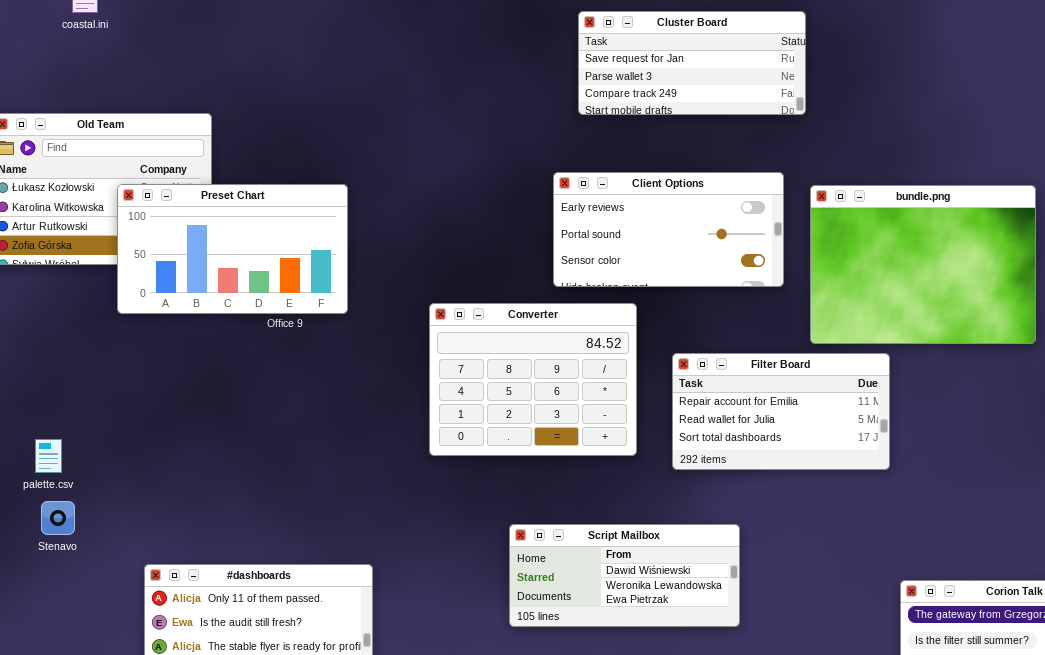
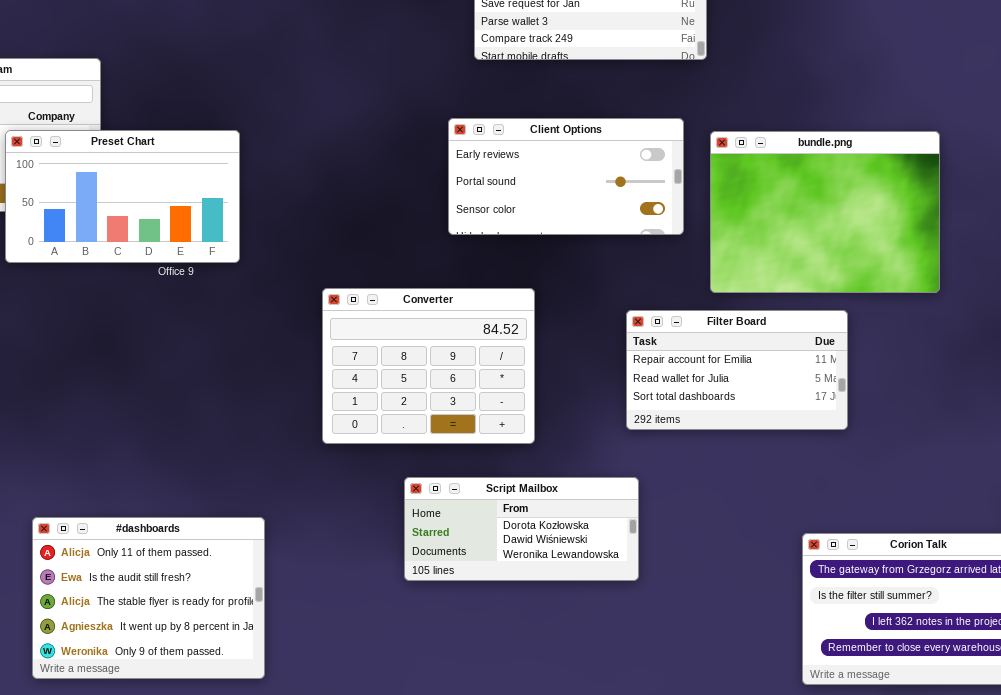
Converter: [429,303,637,456] -> [322,288,535,444], moved
Filter Board: [672,353,890,470] -> [626,310,848,430], moved
Script Mailbox: [509,524,740,627] -> [404,477,639,581], scrolled up 1 row

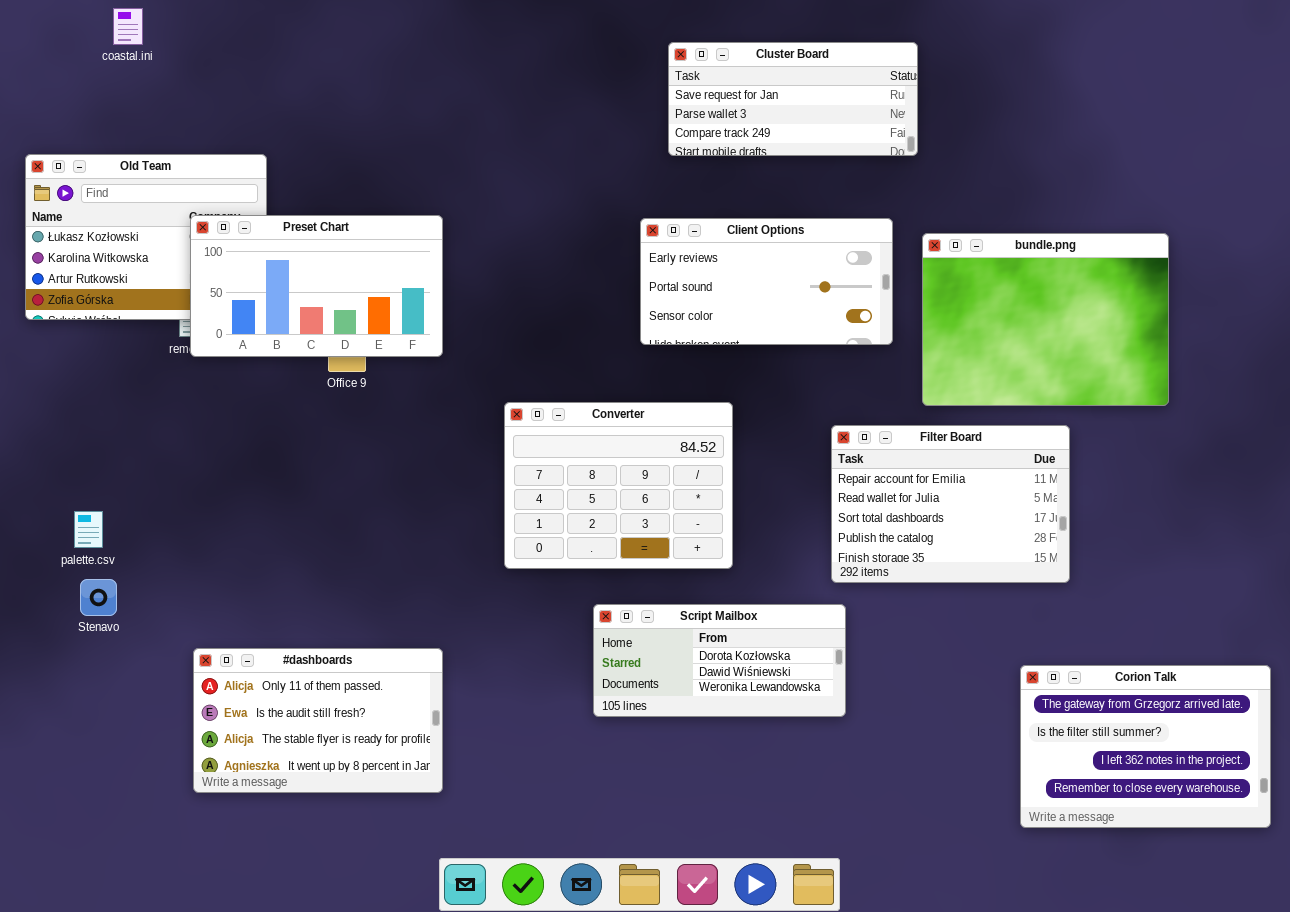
Preset Chart: [5,130,240,263] -> [190,215,443,357], moved
Filter Board: [626,310,848,430] -> [831,425,1070,583], resized
#dashboards: [32,517,265,679] -> [193,648,443,793], resized

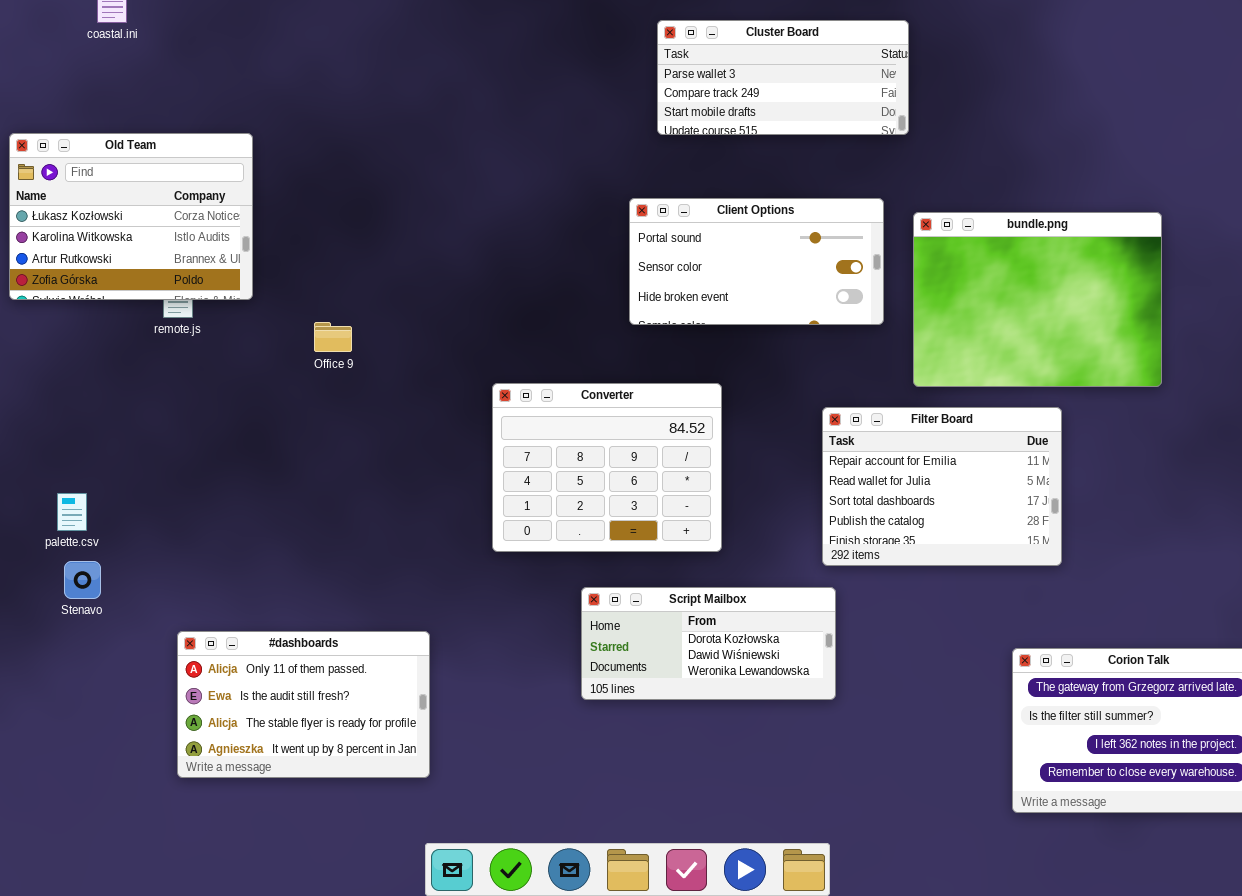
Cluster Board: [668,42,918,156] -> [657,20,909,135], scrolled down 1 row
Preset Chart: [190,215,443,357] -> none, closed
Client Options: [640,218,893,345] -> [629,198,884,325], scrolled down 1 row

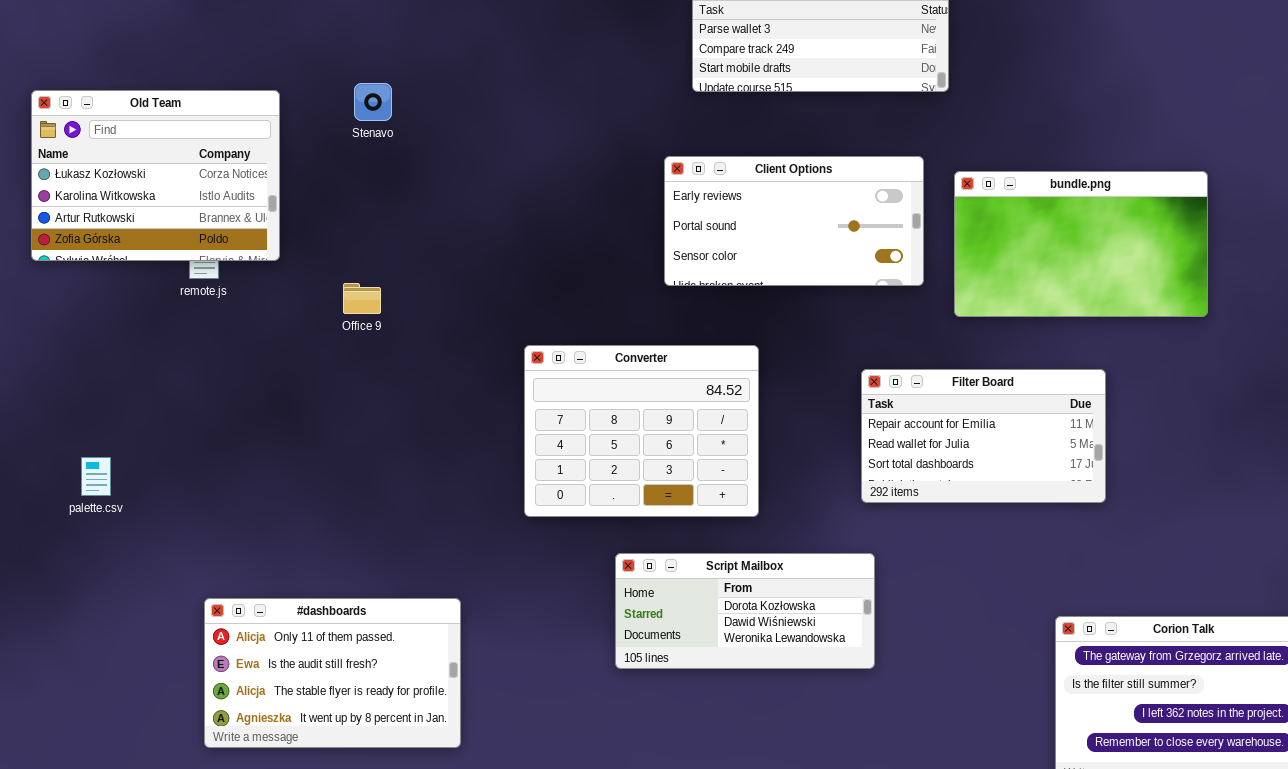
Client Options: [629,198,884,325] -> [664,156,924,286], scrolled up 1 row
bundle.png: [913,212,1162,387] -> [954,171,1208,317], resized
Filter Board: [822,407,1062,566] -> [861,369,1106,503], resized
Stenavo: [64,561,101,599] -> [354,83,392,121], moved

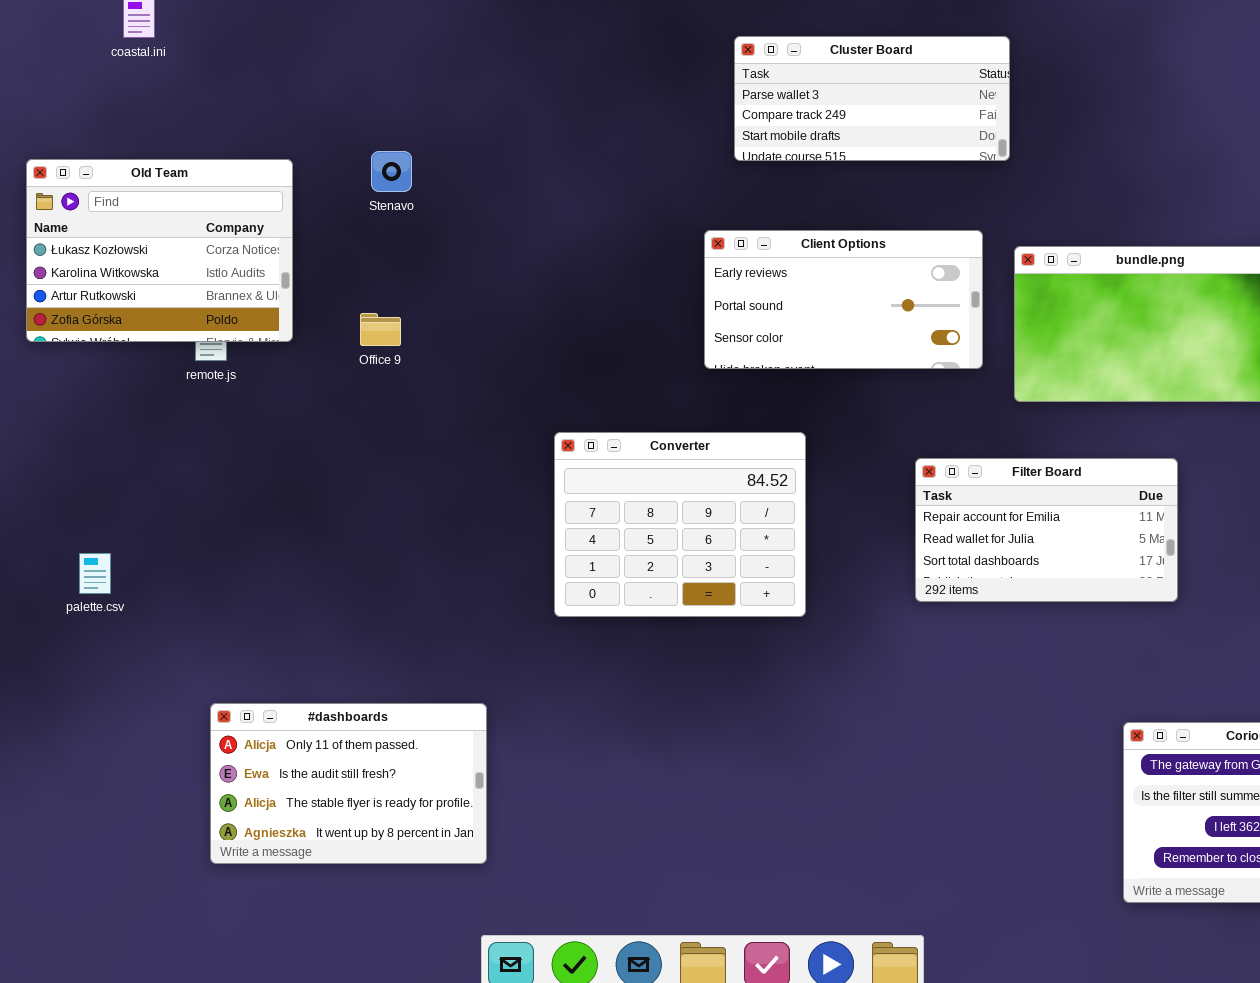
Office 9: [343,283,381,314] -> [360,313,401,346], moved
Script Mailbox: [615,553,875,669] -> none, closed

